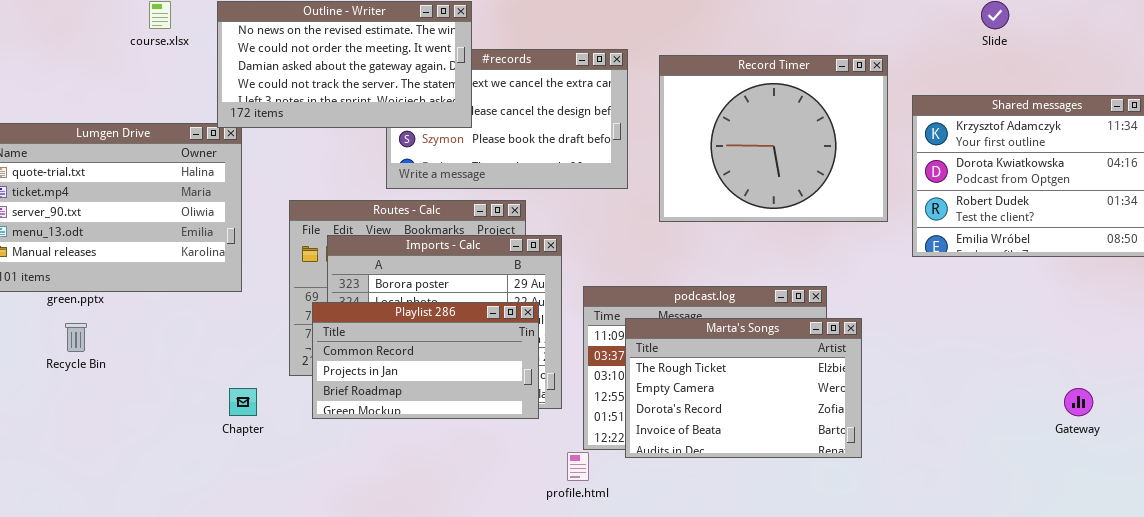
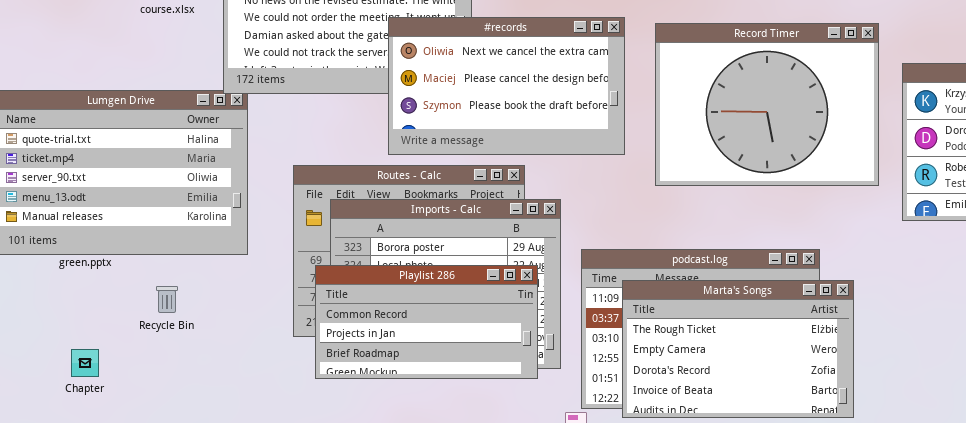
#records: [386,49,628,189] -> [388,17,625,155], raised
Recycle Bin: [65,323,87,352] -> [156,286,178,313], moved
Chapter: [229,388,257,416] -> [71,349,99,377], moved

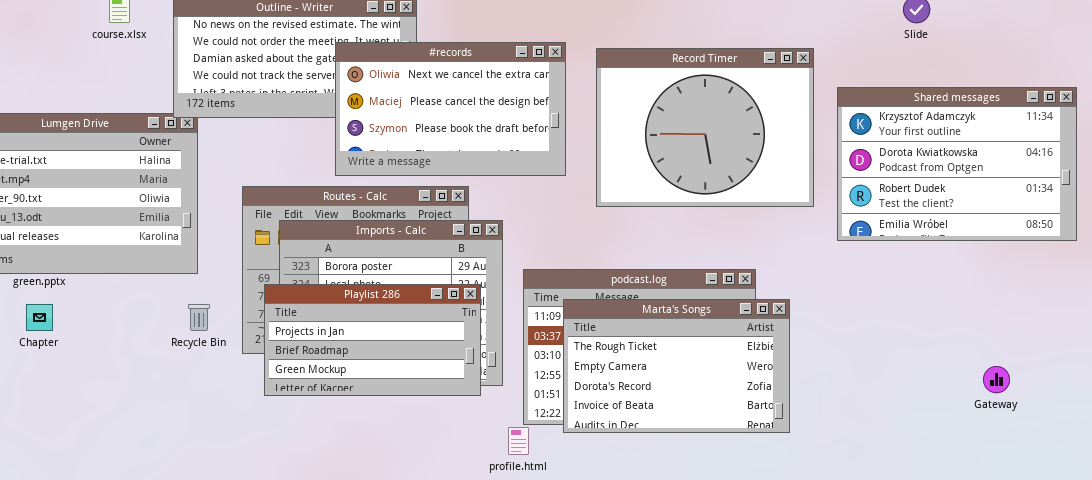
Playlist 286: [315,265,538,379] -> [264,284,481,396], scrolled down 1 row
Recycle Bin: [156,286,178,313] -> [188,304,210,331], moved
Chapter: [71,349,99,377] -> [26,304,53,331], moved

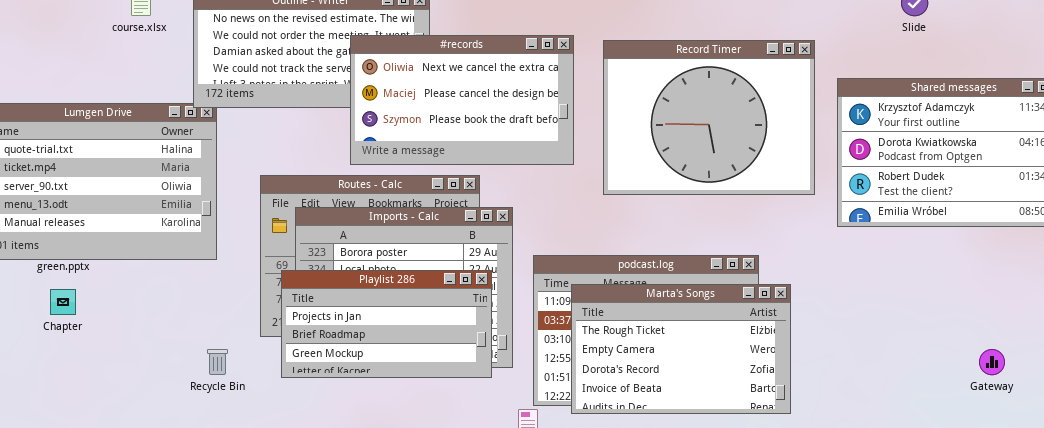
Recycle Bin: [188,304,210,331] -> [207,349,228,375], moved

